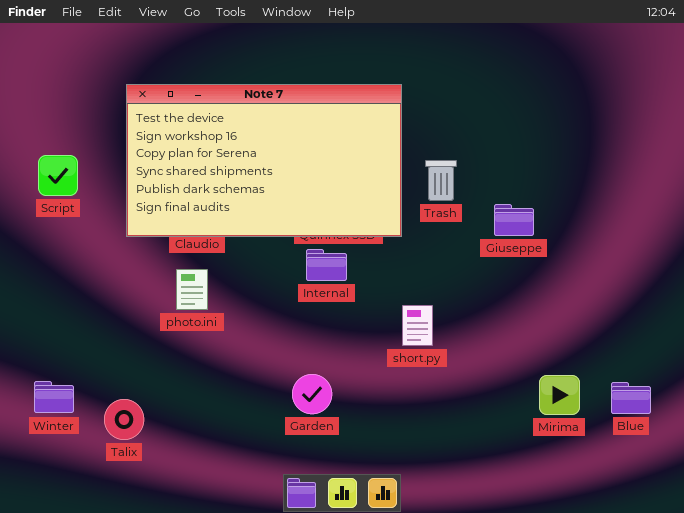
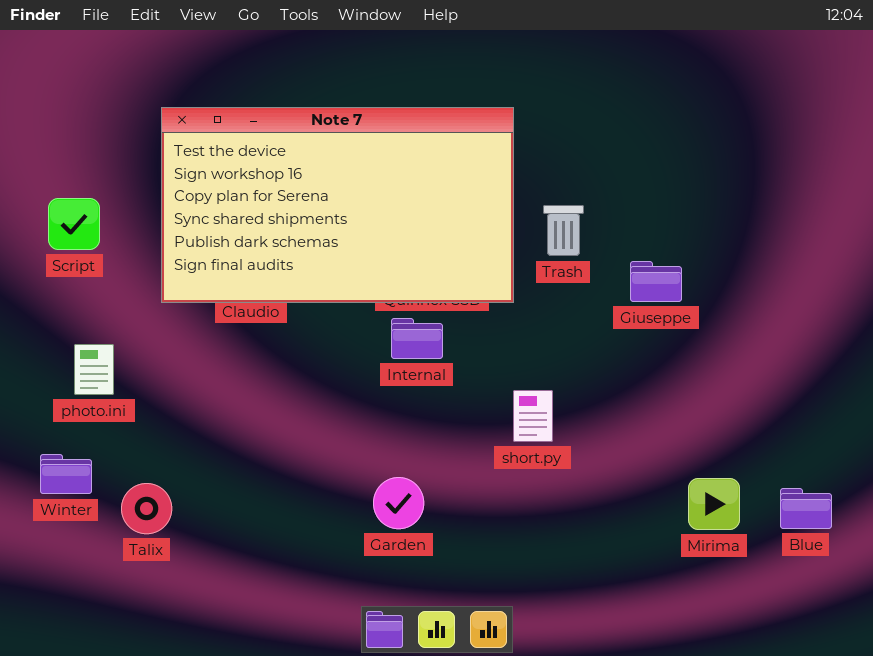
photo.ini: [176,269,208,310] -> [74,344,114,395], moved
Winter: [34,381,74,413] -> [40,454,92,494], moved
Talix: [104,399,144,440] -> [121,483,172,534], moved

